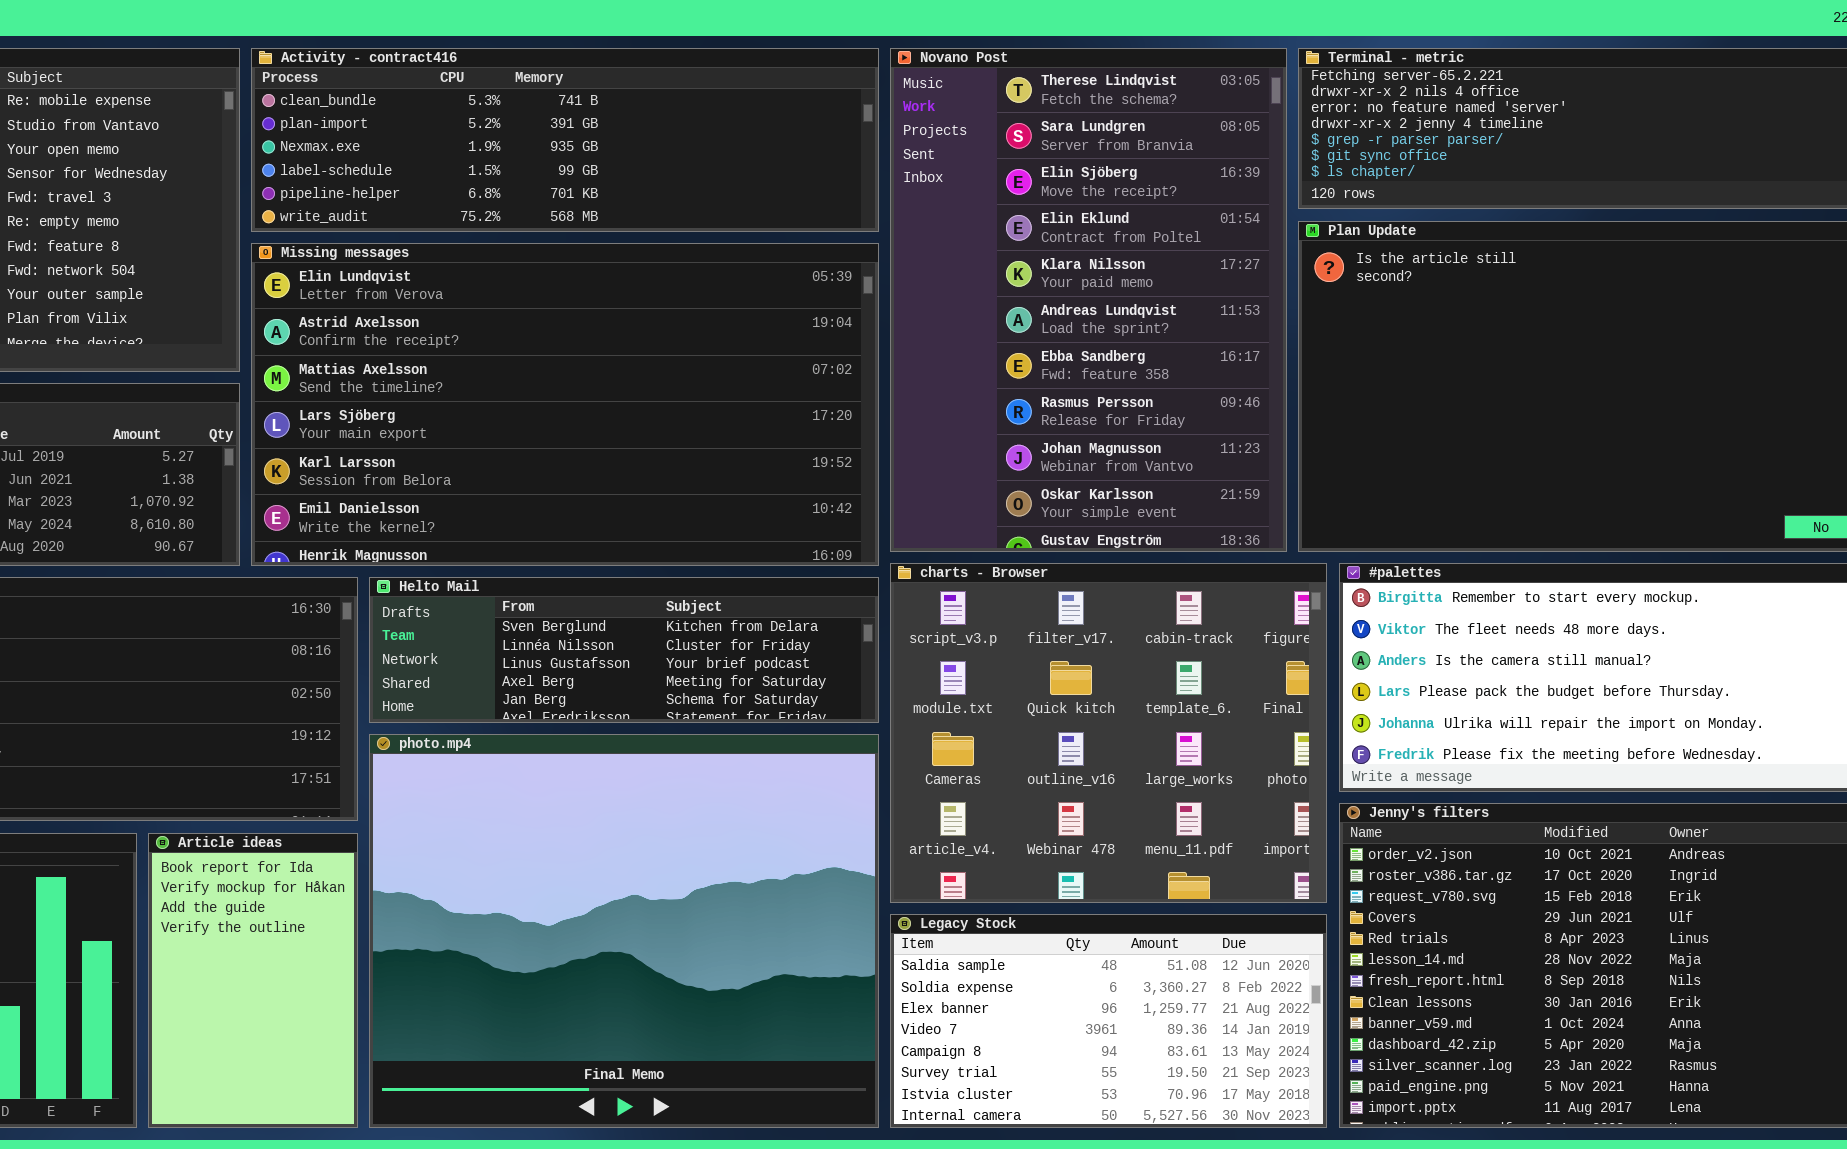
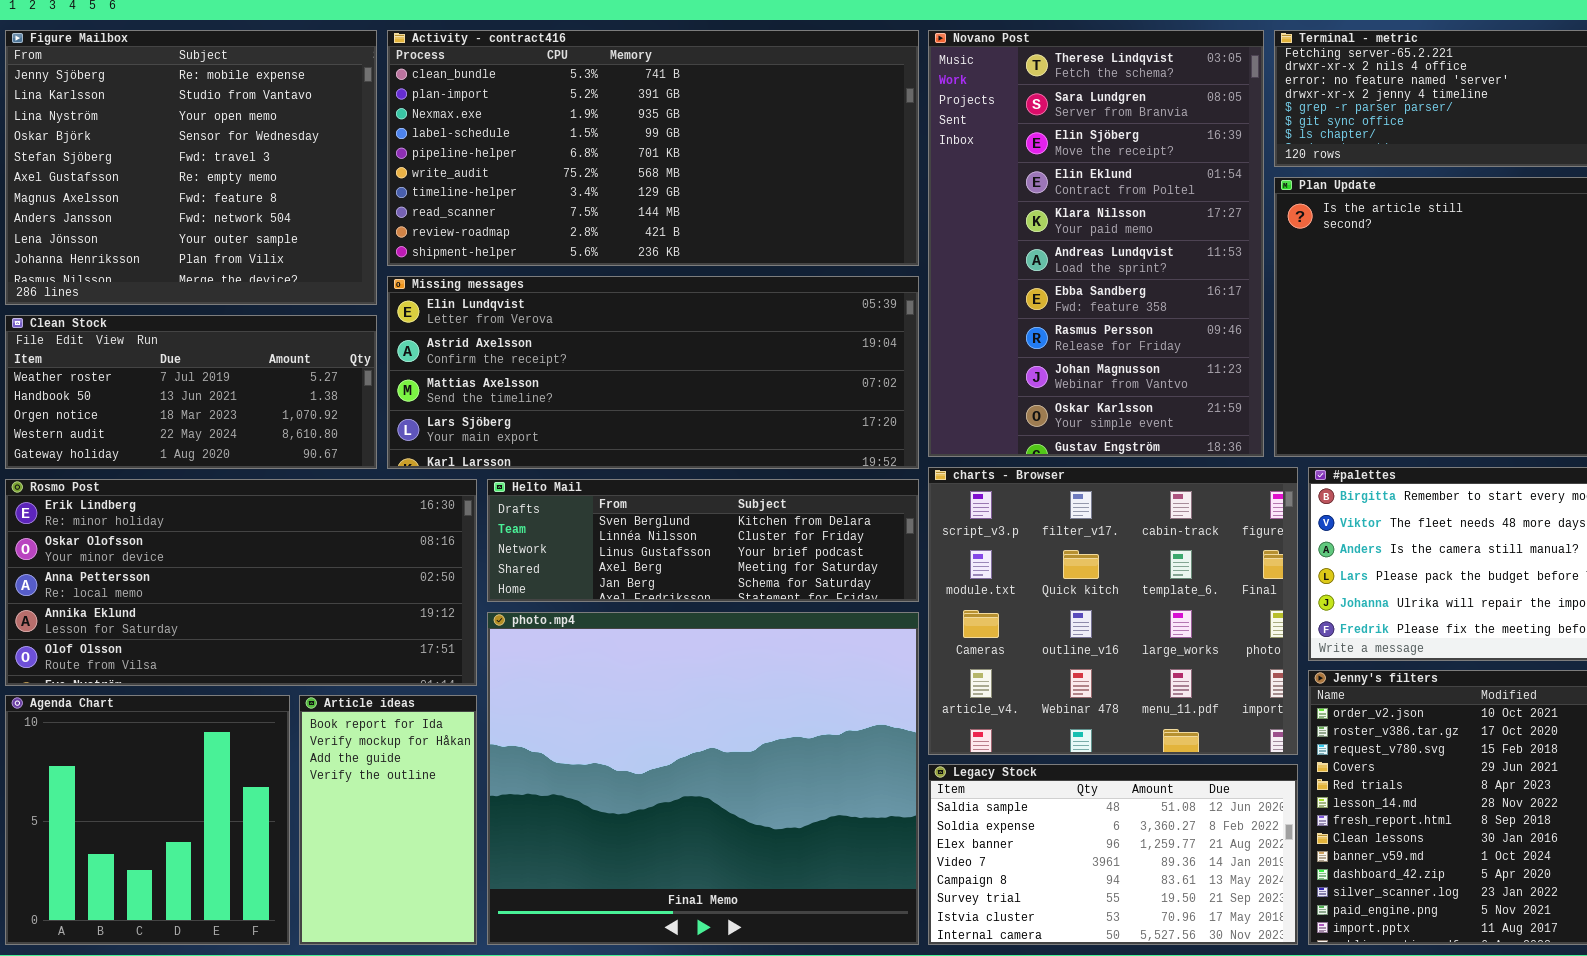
Activity - contract416: [251,48,879,232] -> [387,30,919,266], resized
Missing messages: [251,243,879,566] -> [387,276,919,469], resized

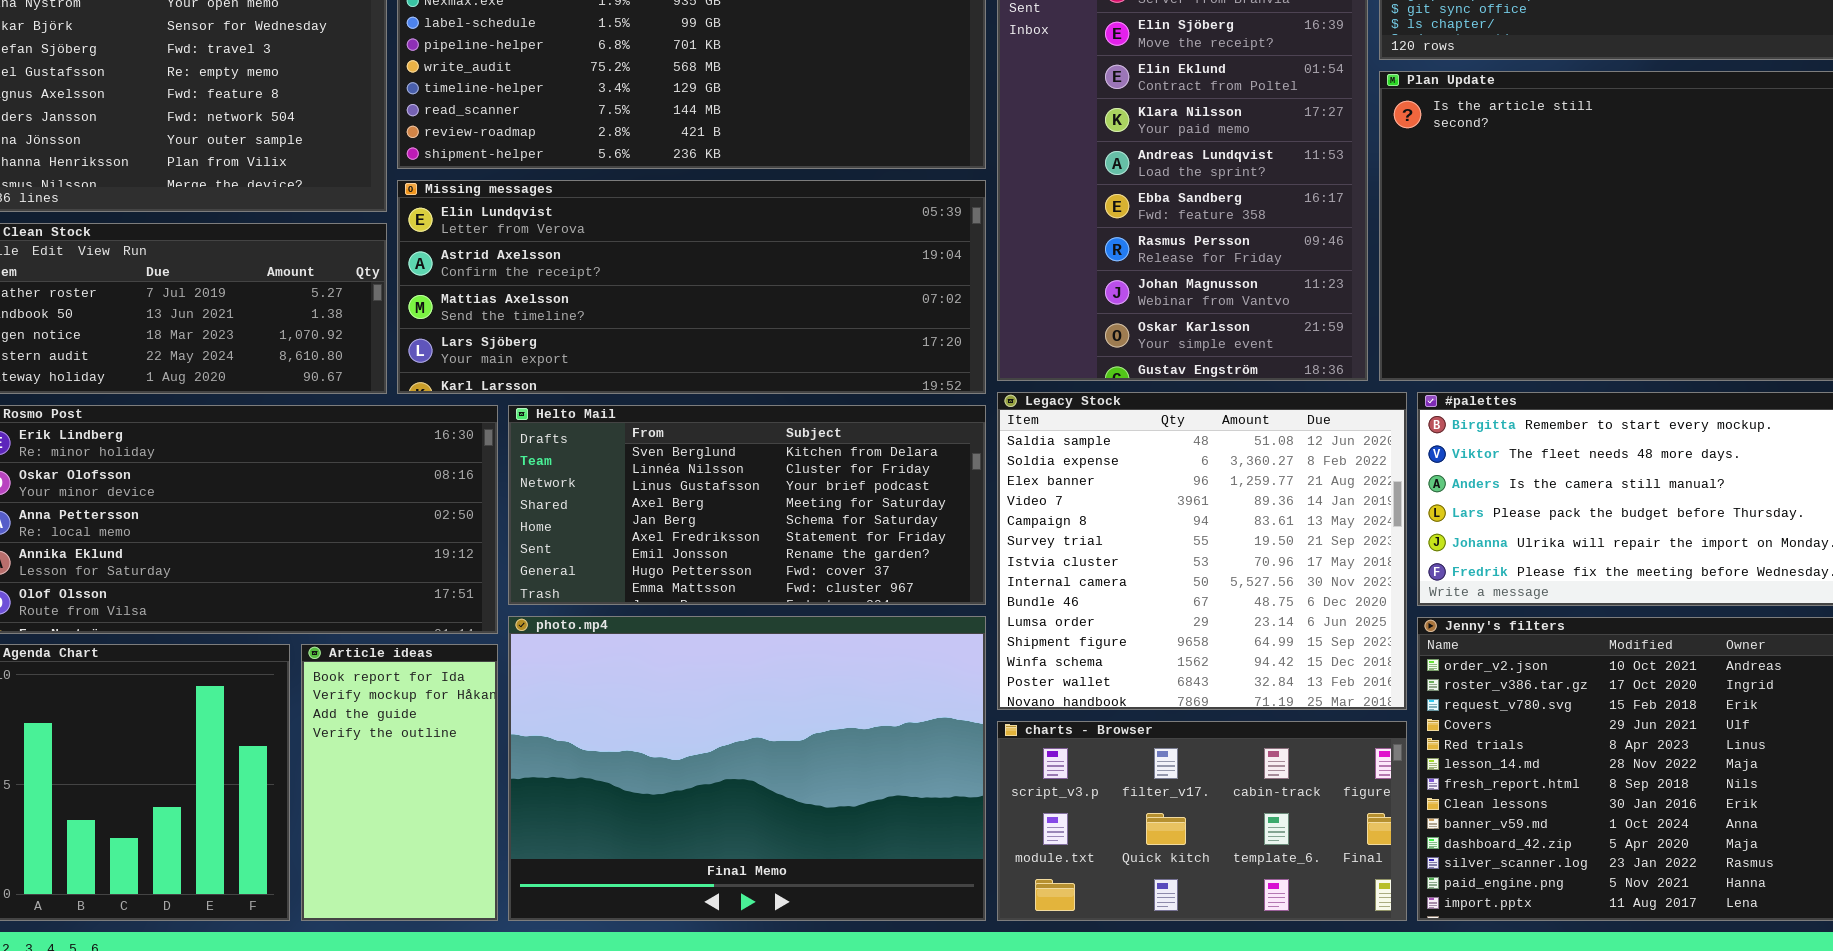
charts - Browser: [928,467,1298,755] -> [997,721,1407,921], moved, resized
Helto Mail: [487,479,919,602] -> [508,405,986,605], resized
photo.mp4: [487,612,919,945] -> [508,616,986,921], resized
Legacy Stock: [928,764,1298,945] -> [997,392,1407,710], moved, resized

